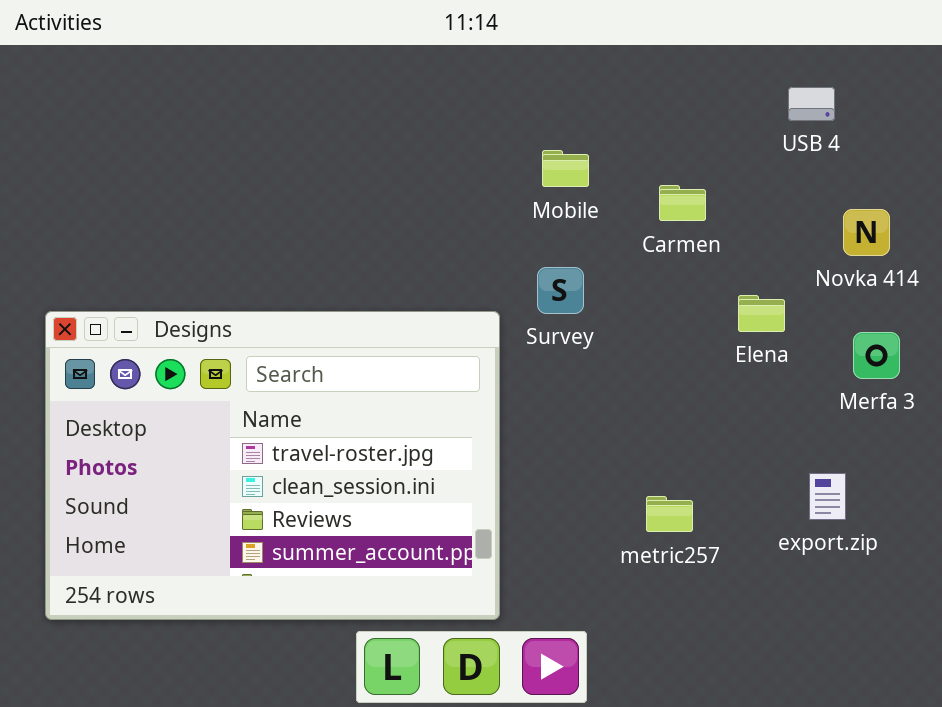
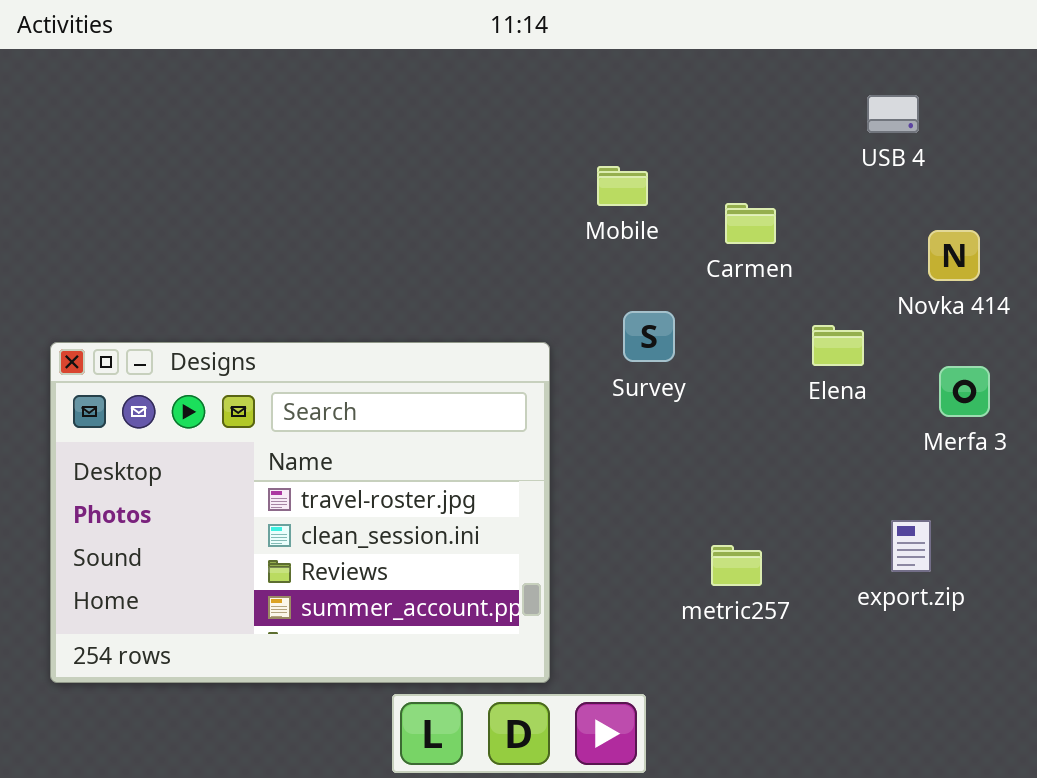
Survey: [537,267,584,314] -> [623,311,675,362], moved

